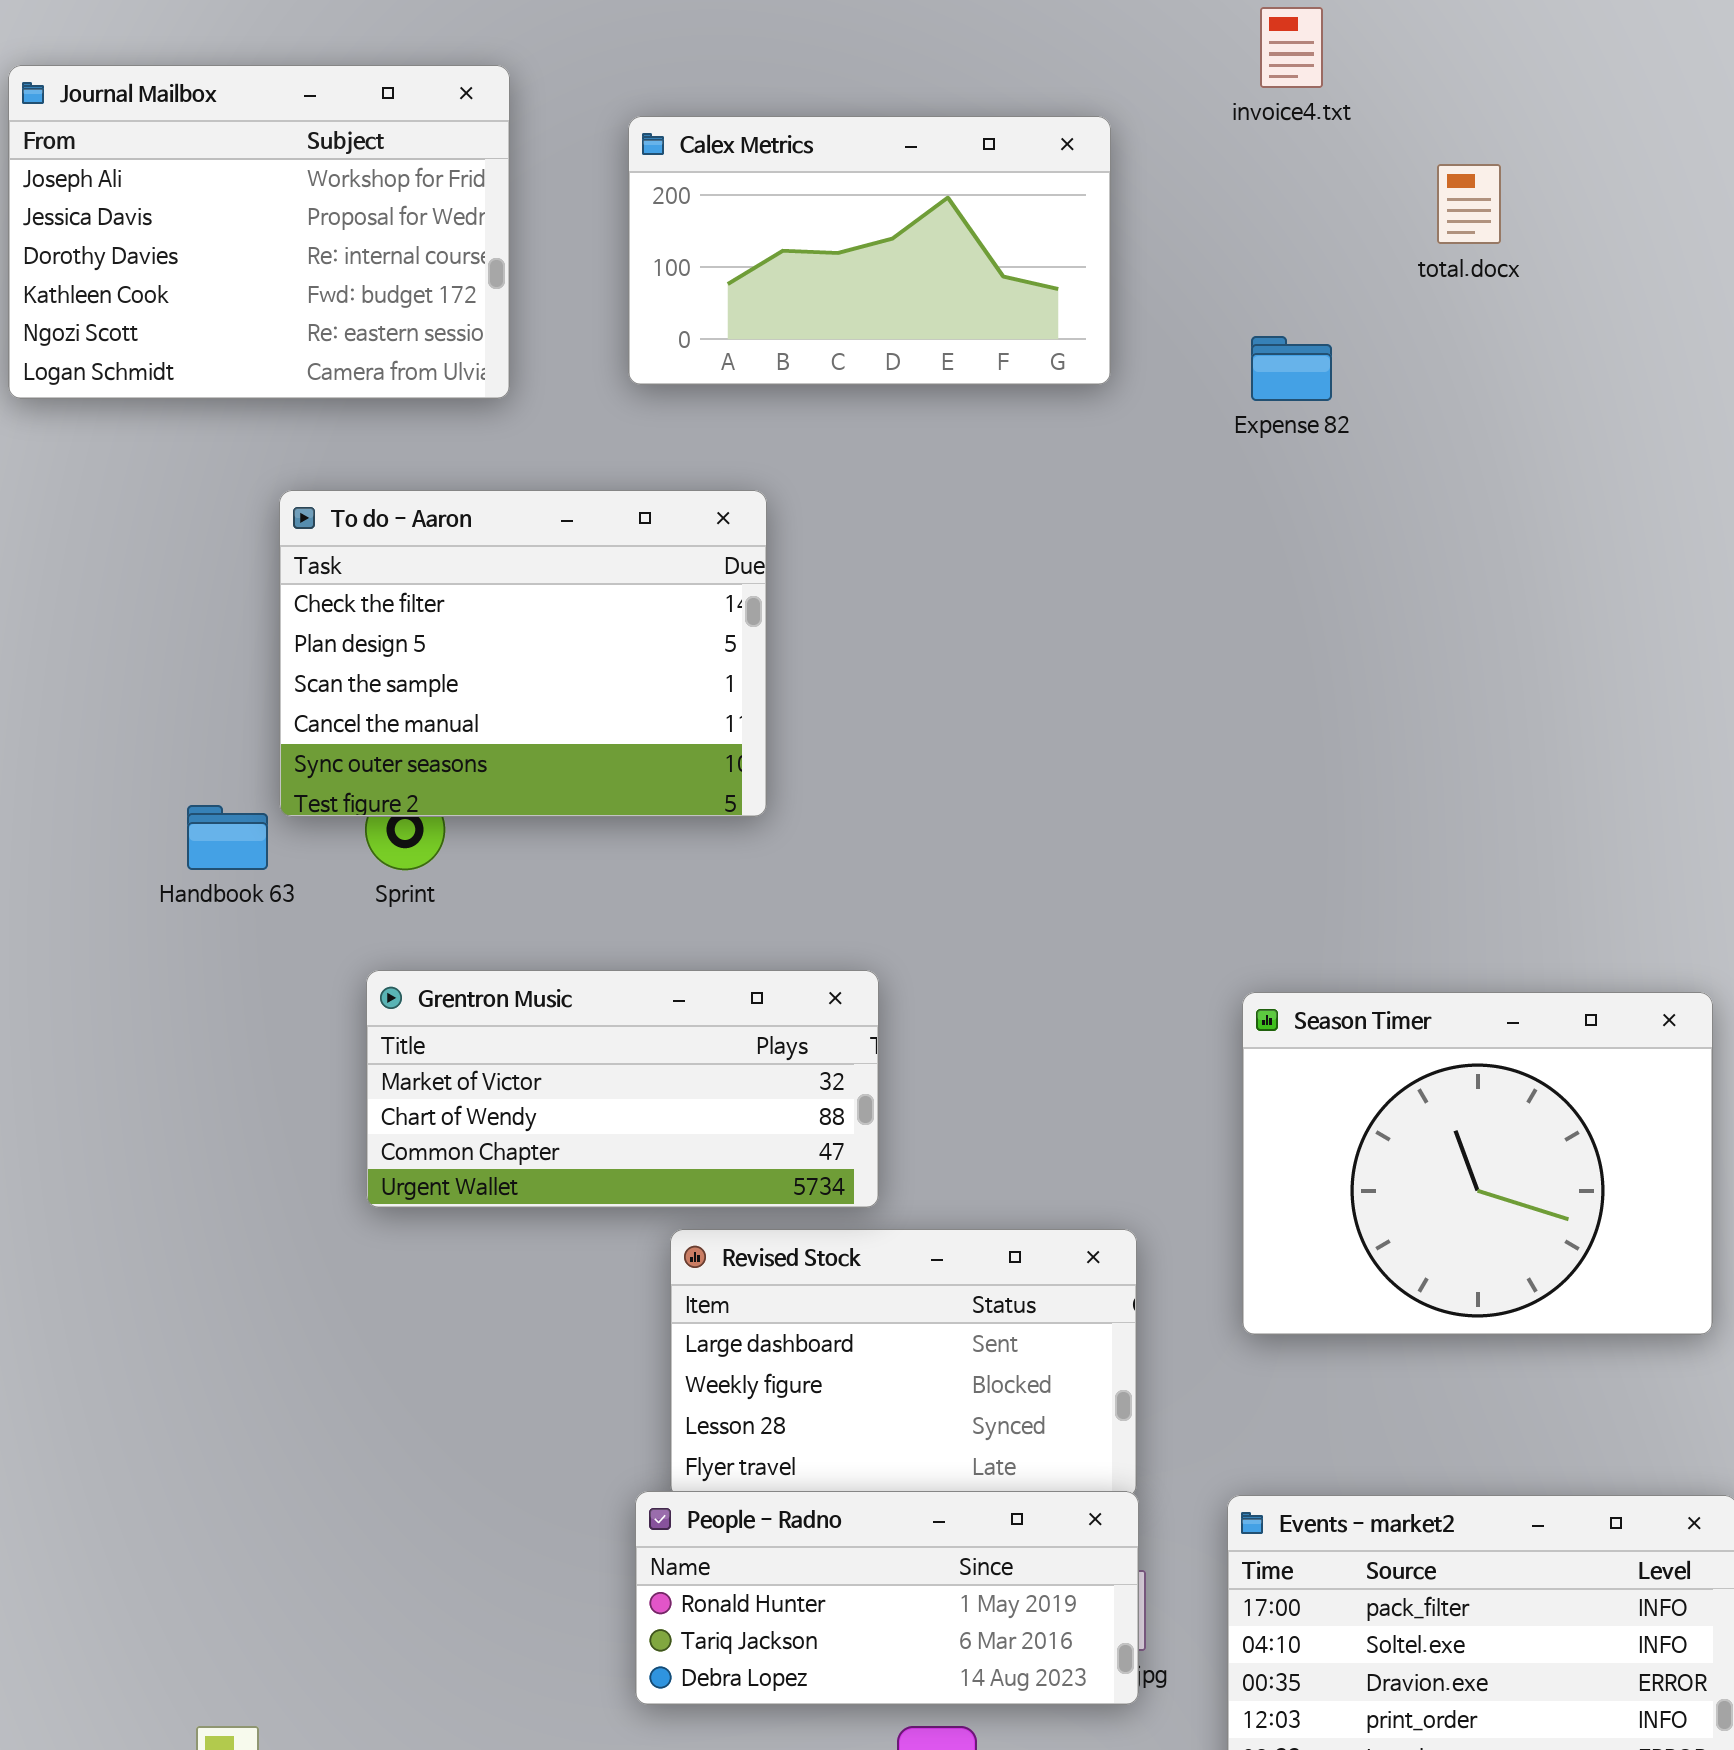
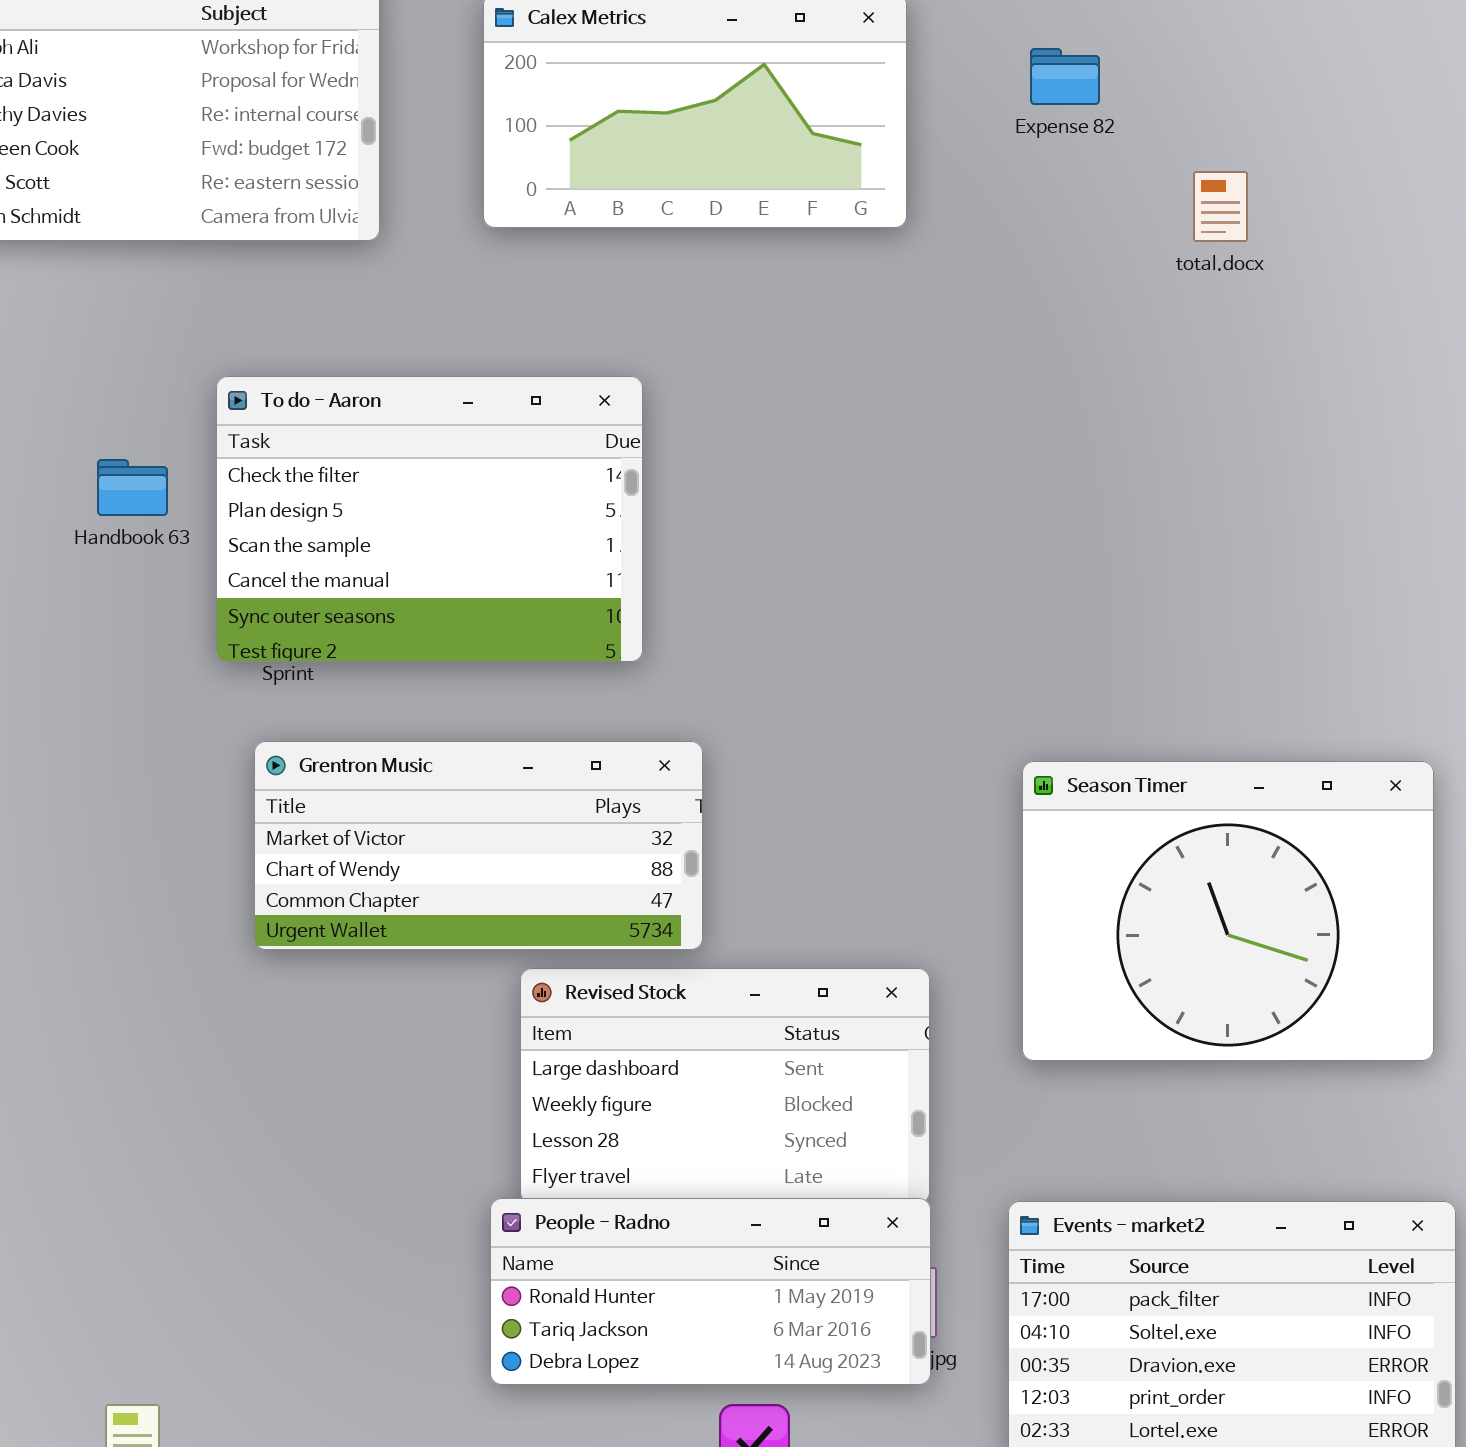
total.docx: [1437,164,1501,244] -> [1193,171,1248,242], moved
Expense 82: [1251,336,1332,401] -> [1030,48,1100,105], moved
To do - Aaron: [279,490,767,817] -> [216,376,643,662], moved
Handbook 63: [187,805,268,870] -> [97,459,168,516], moved

